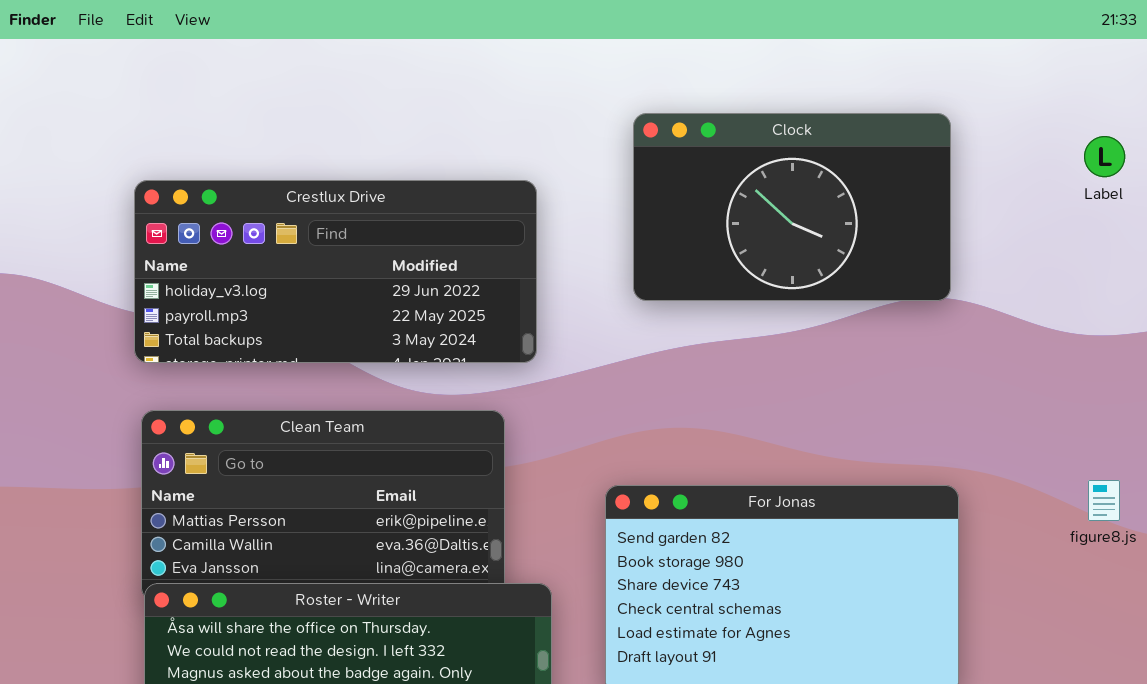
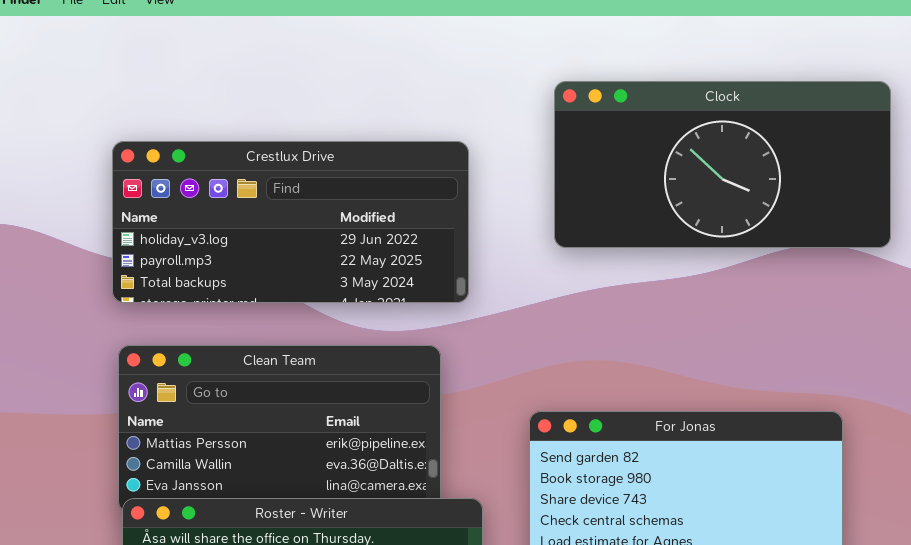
Clock: [633,113,951,301] -> [554,81,891,248], resized

